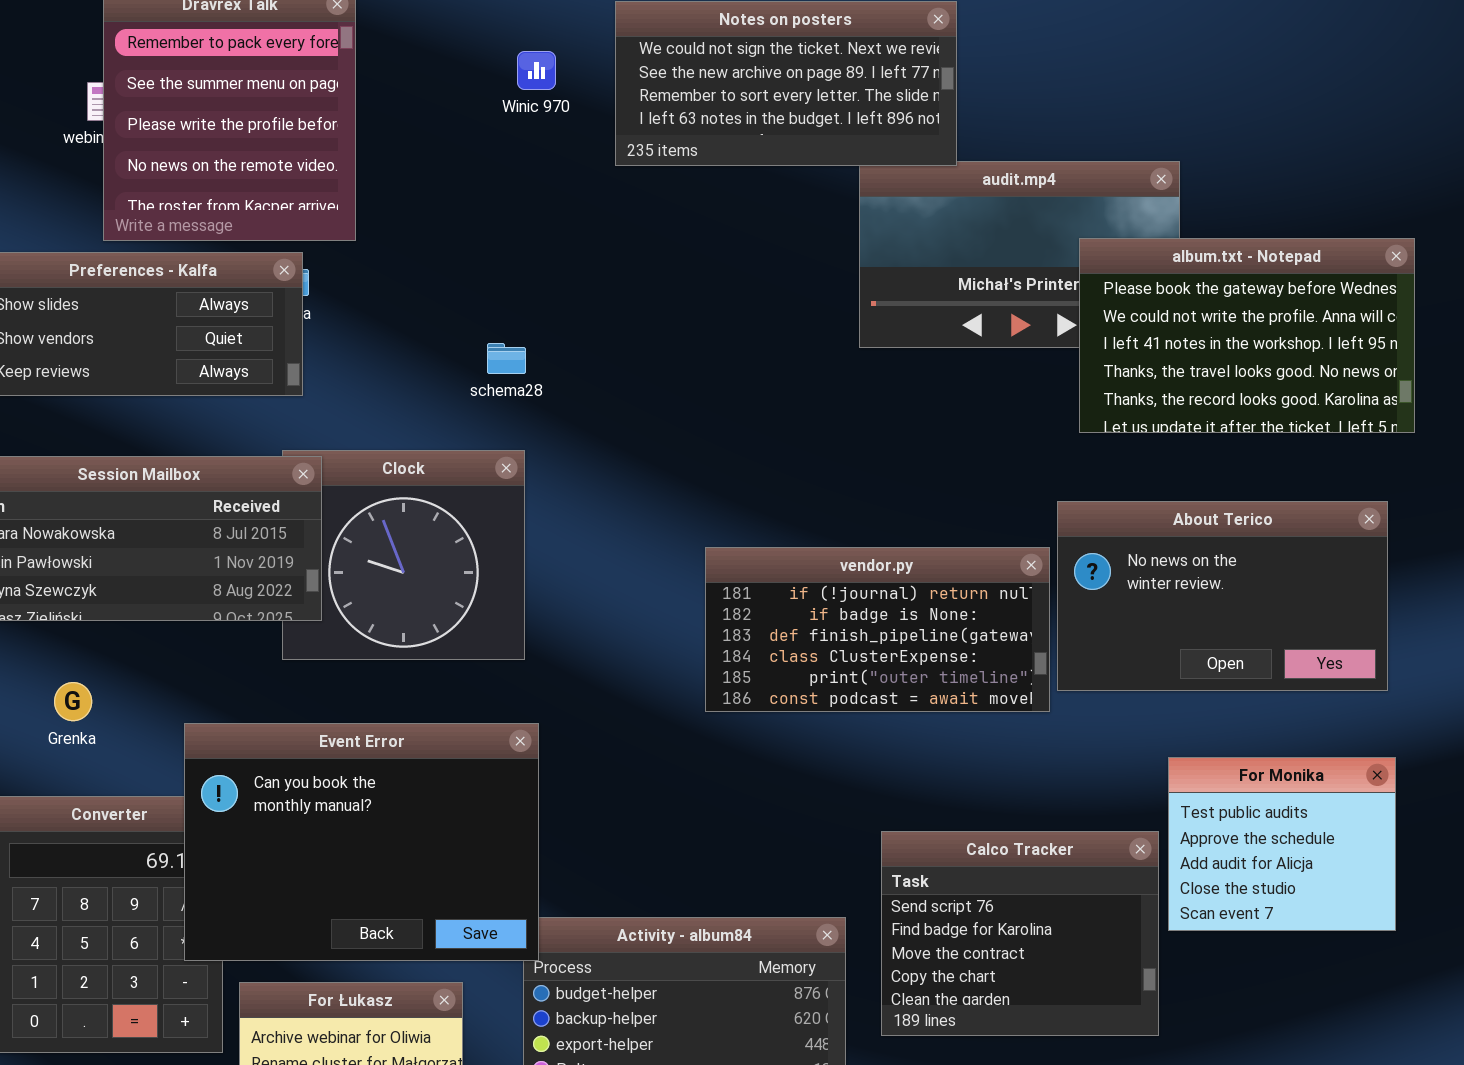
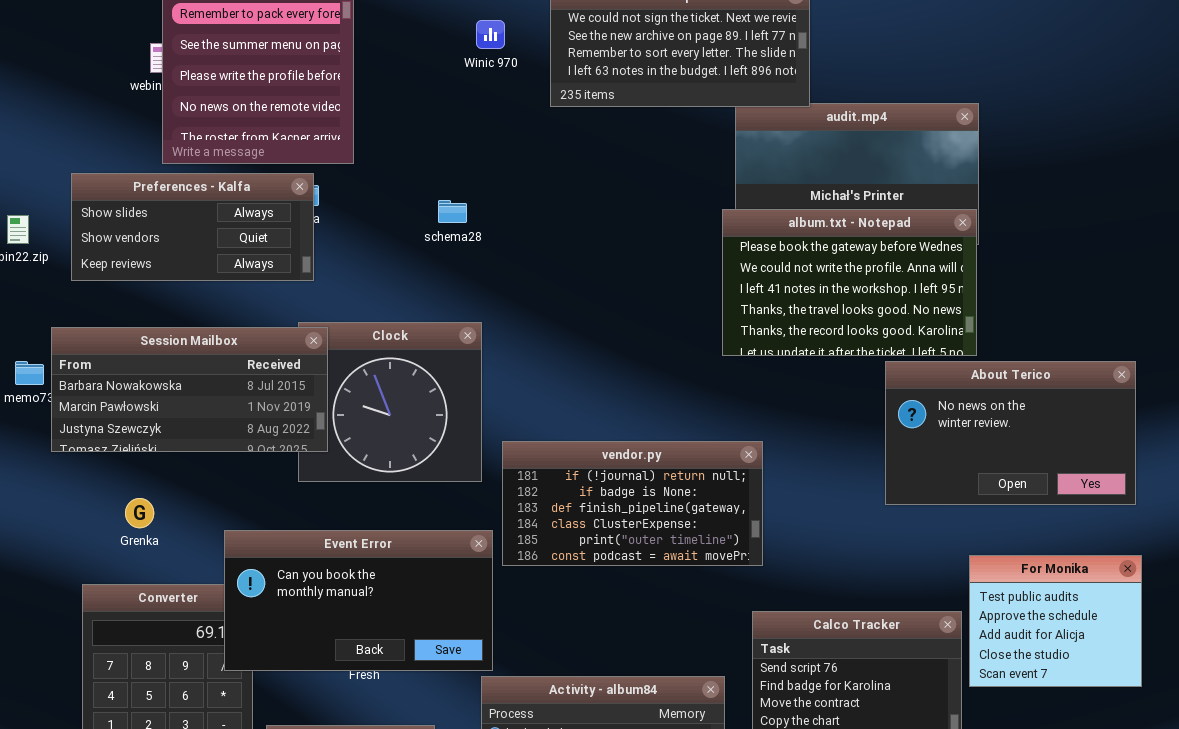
album.txt - Notepad: [1079,238,1415,433] -> [722,209,977,356], moved
schema28: [487,343,526,374] -> [438,200,467,223], moved
vendor.py: [705,547,1050,712] -> [502,441,763,566], moved
Event Error: [184,723,539,961] -> [224,530,493,671], resized

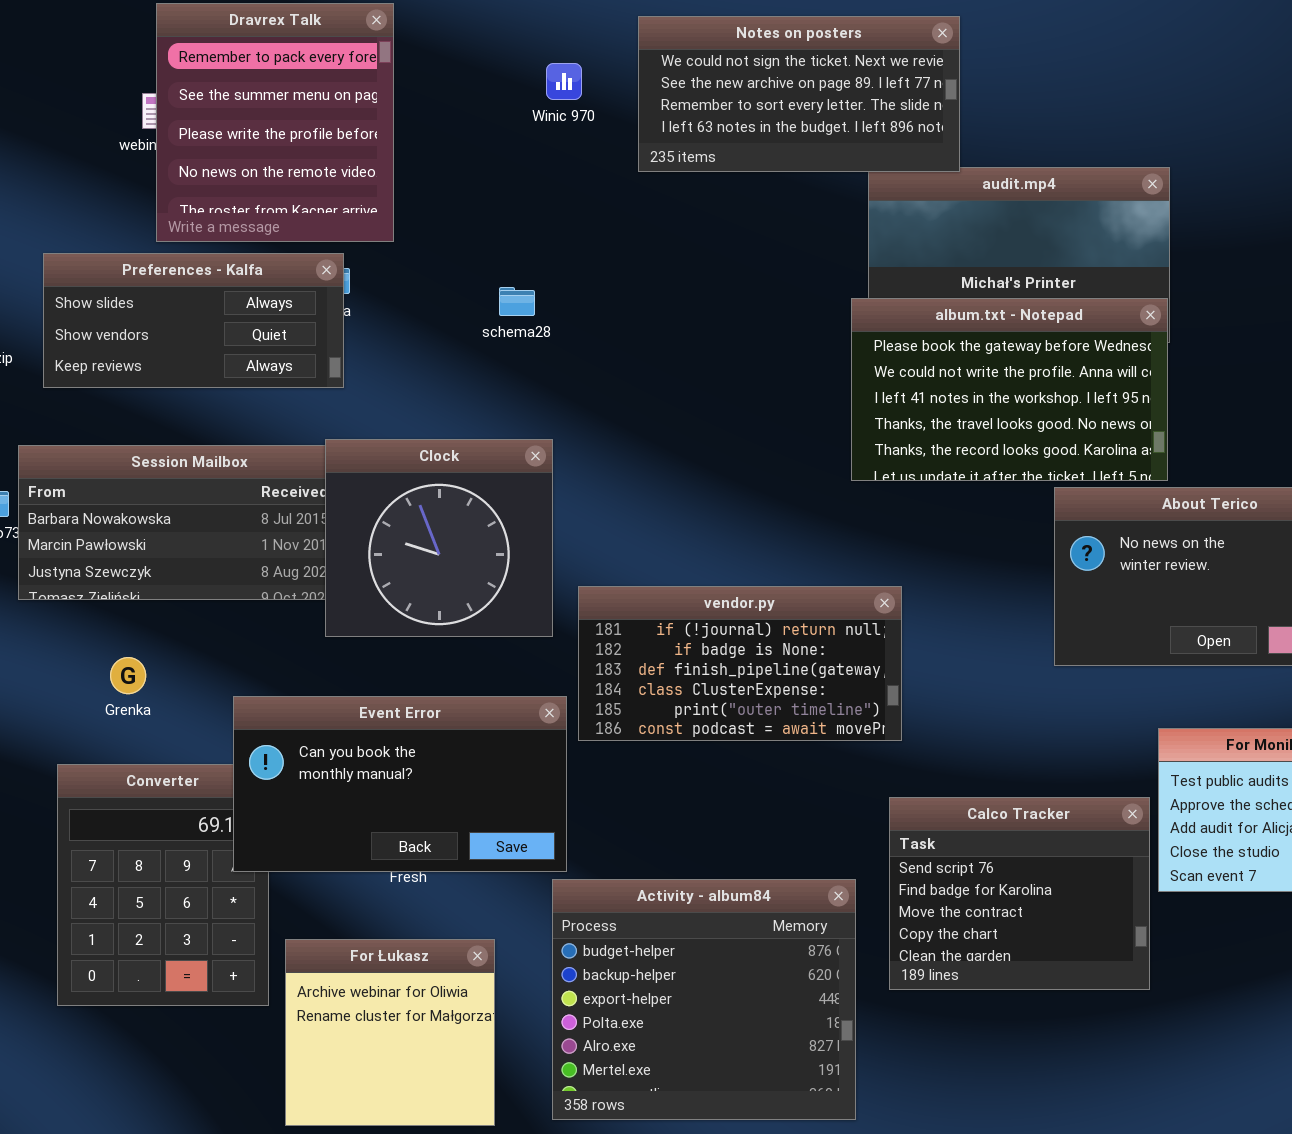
Clock: [298,322,482,482] -> [325,439,553,637], raised

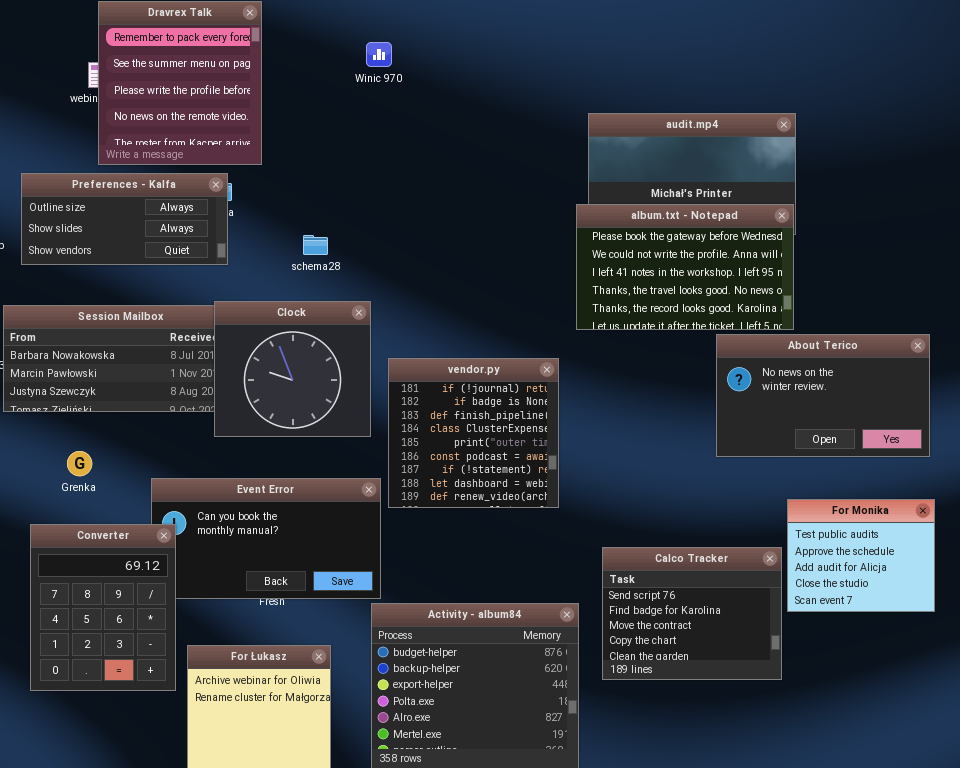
Notes on posters: [638,16,960,172] -> none, closed
Preferences - Kalfa: [43,253,344,388] -> [21,173,228,265], scrolled up 1 row
schema28: [499,287,535,316] -> [303,235,328,255], moved
vendor.py: [578,586,902,741] -> [388,358,559,508], resized
Converter: [57,764,269,1006] -> [30,524,176,691], raised

